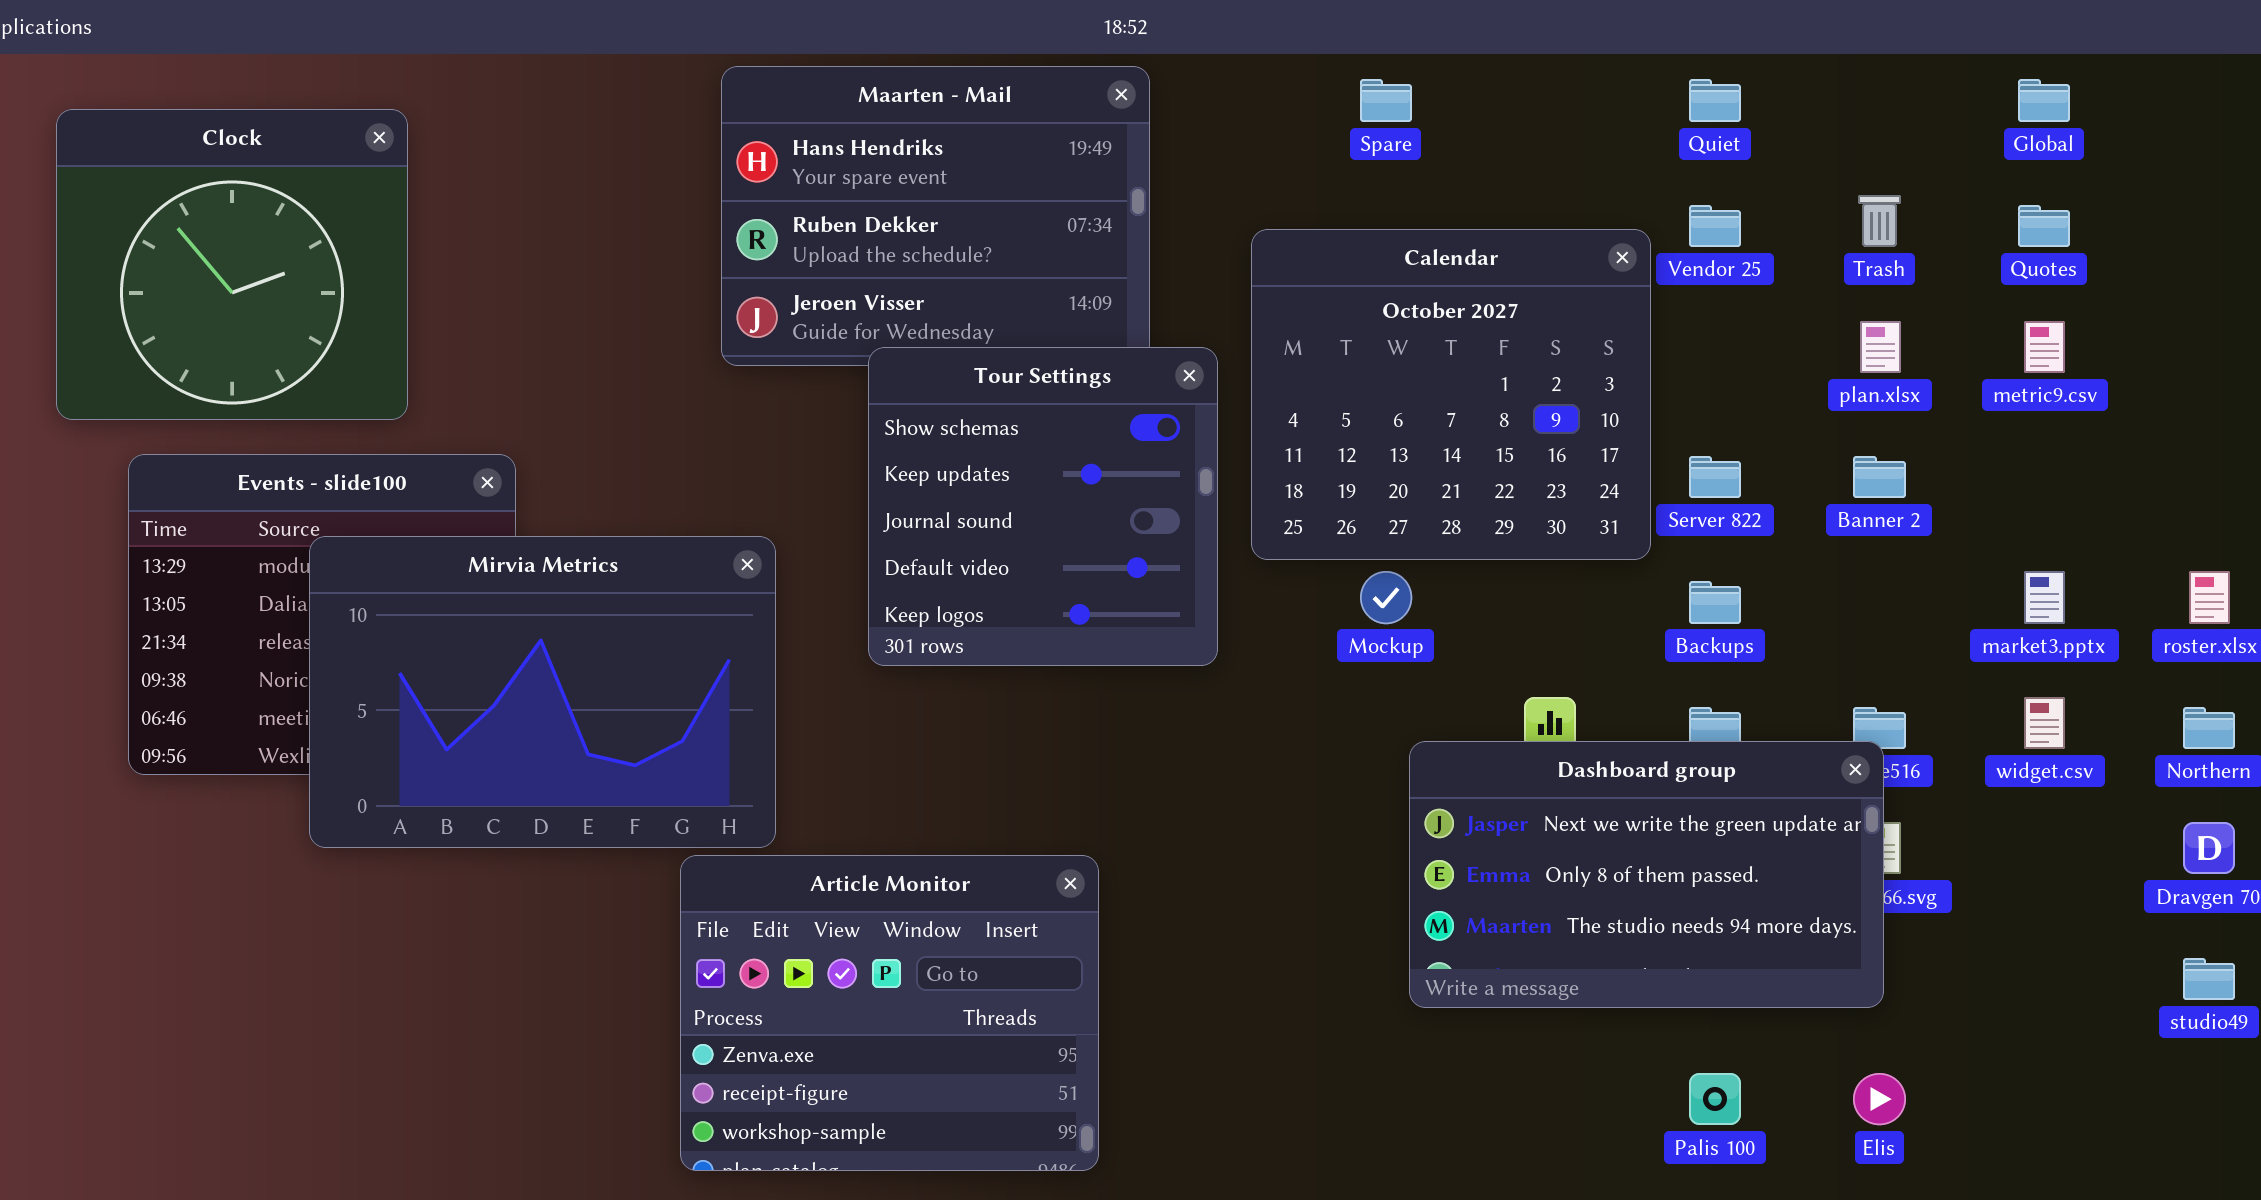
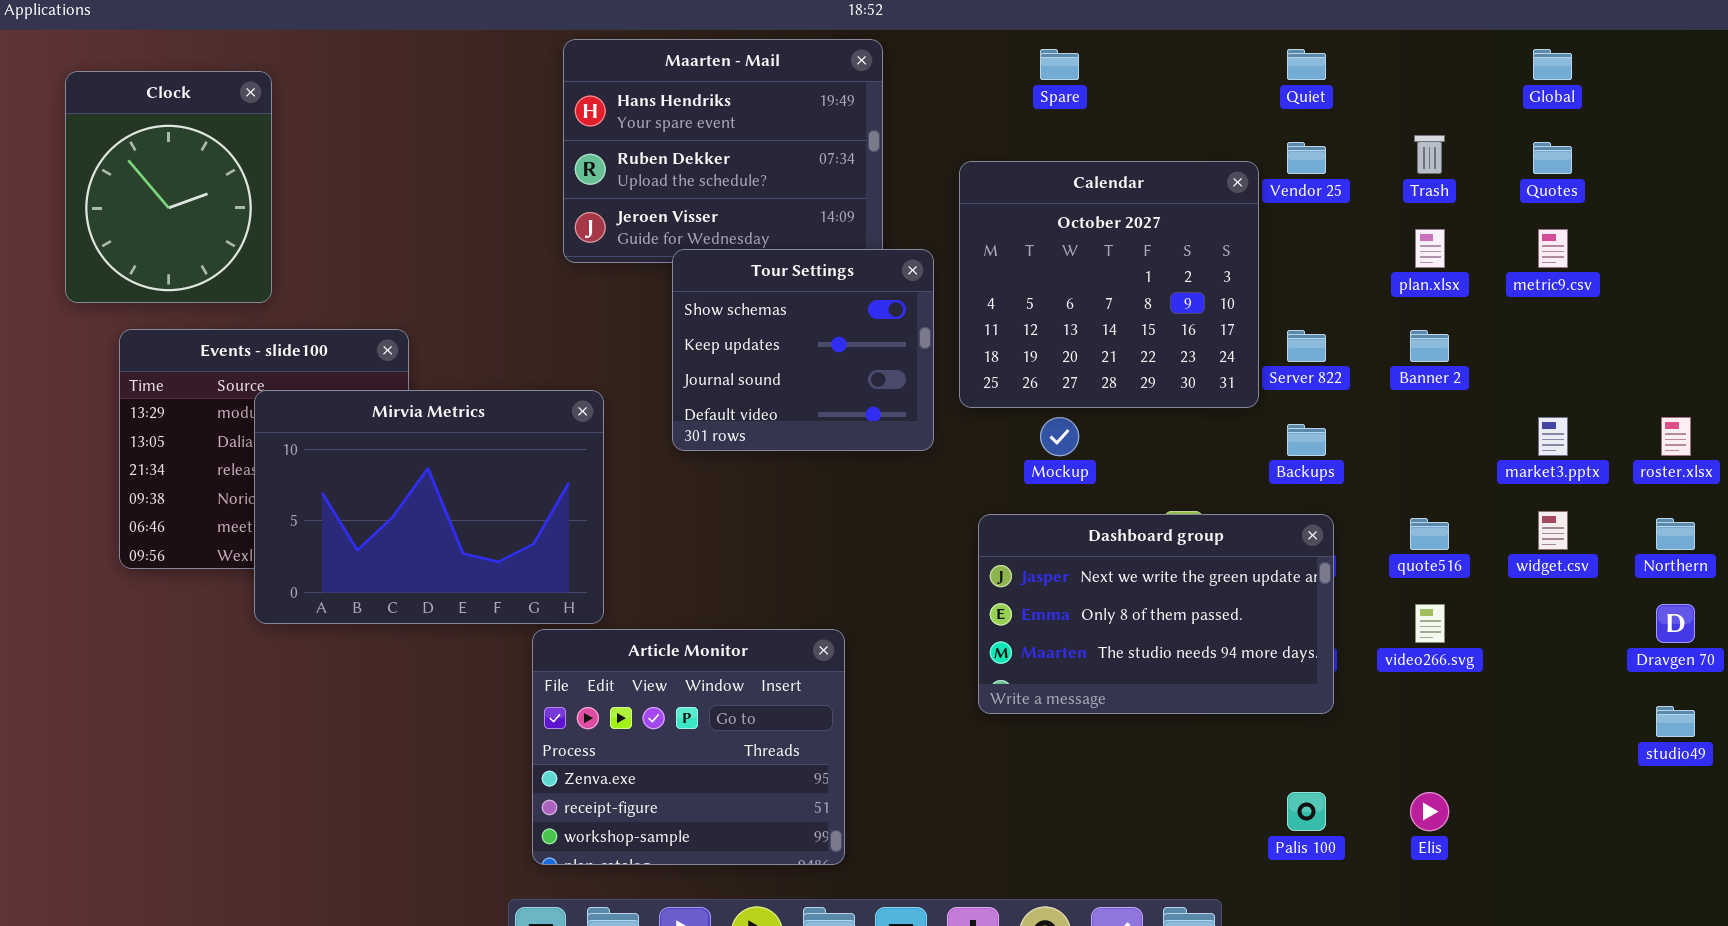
Clock: [56,109,408,420] -> [65,71,272,303], resized
Tour Settings: [868,347,1218,666] -> [672,249,934,451], resized
Dashboard group: [1409,741,1884,1008] -> [978,514,1334,714], moved

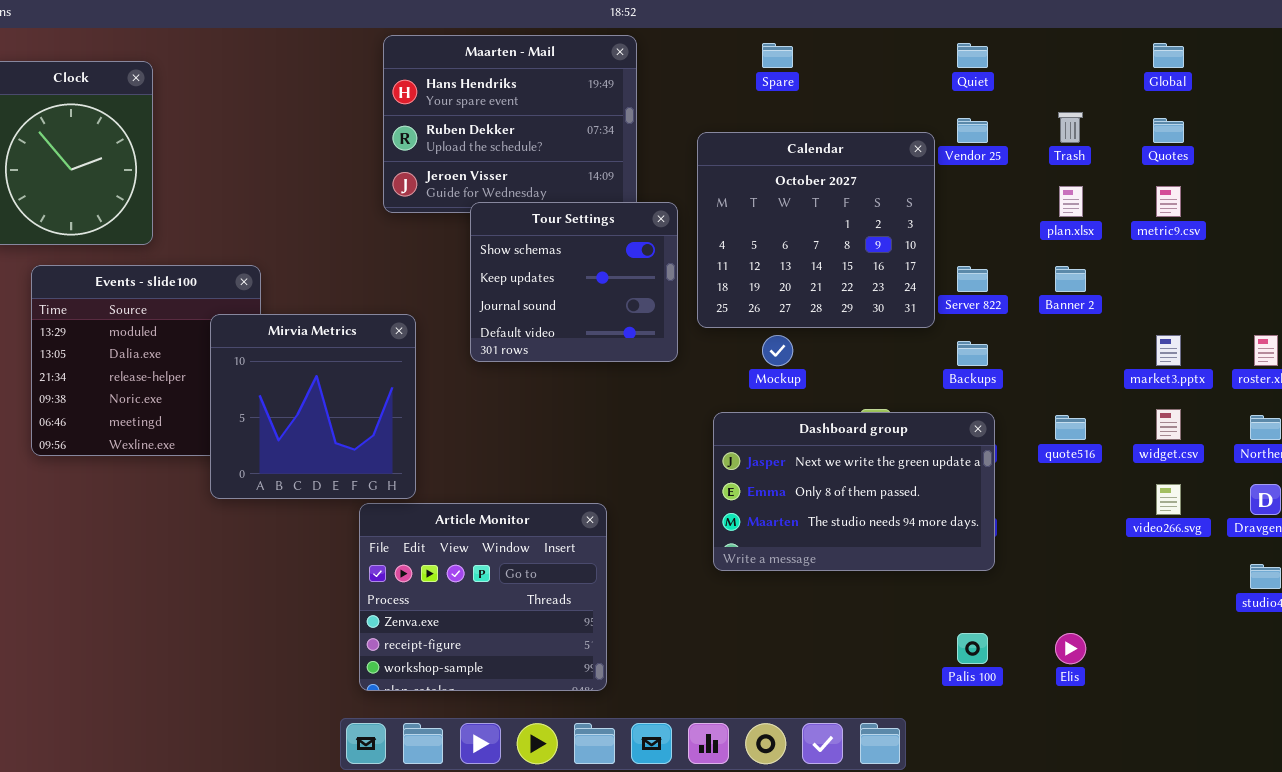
Mirvia Metrics: [254,390,604,624] -> [210,314,416,499], resized
video266.svg: [1415,604,1445,643] -> [1156,484,1181,515], moved

